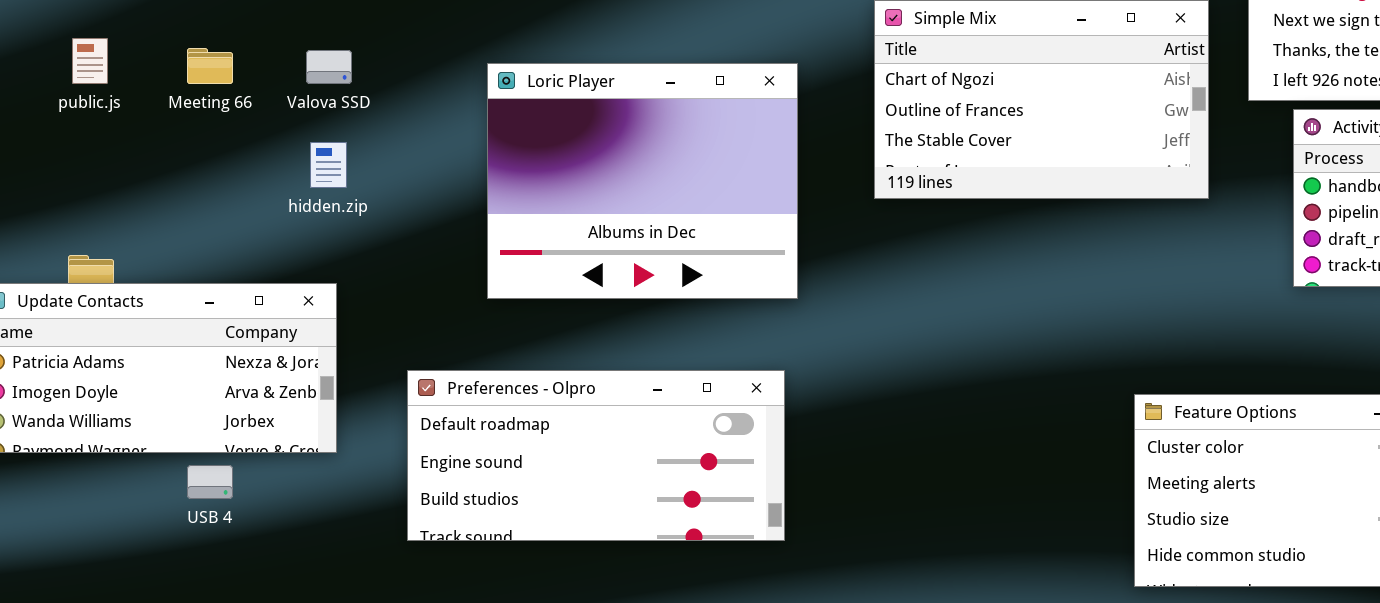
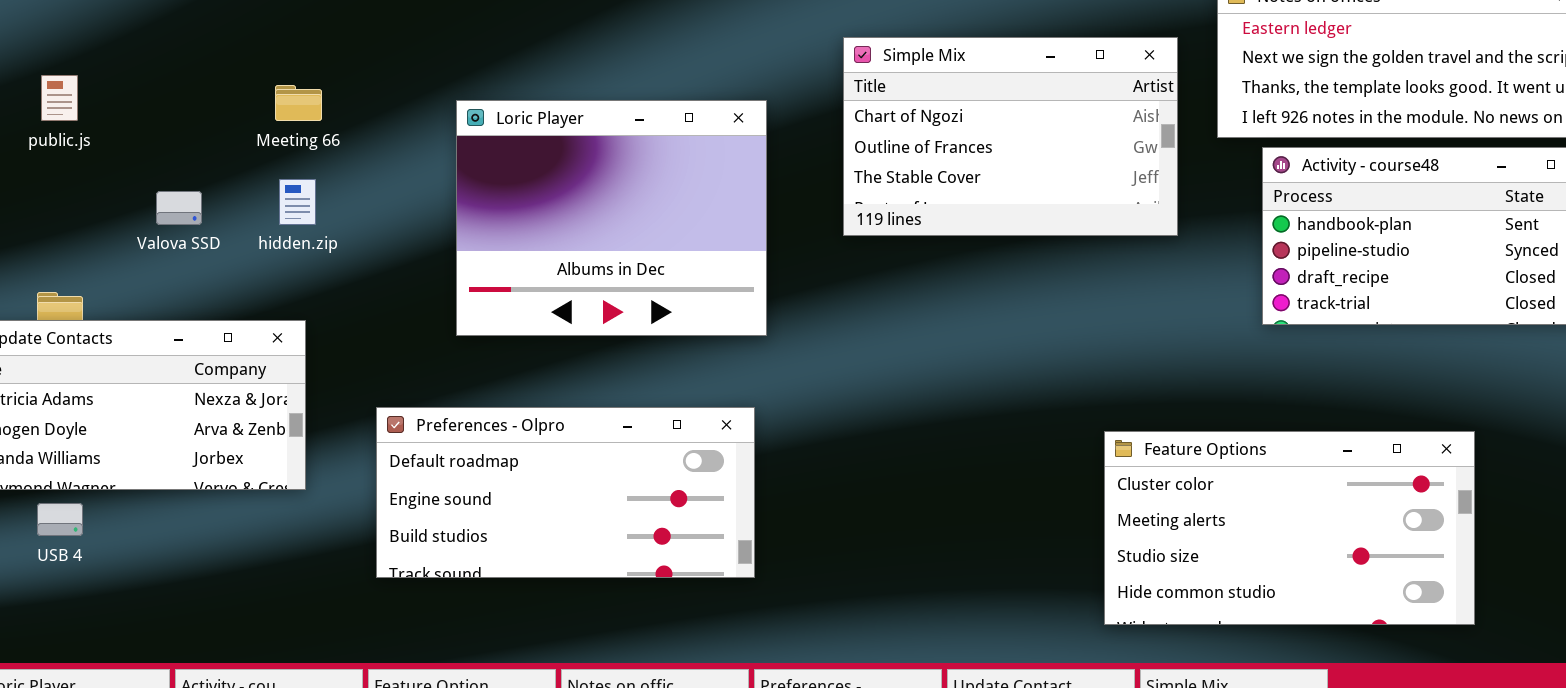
Meeting 66: [187,48,233,84] -> [275,85,322,121], moved
Valova SSD: [306,50,352,84] -> [156,191,202,225], moved
USB 4: [187,465,233,499] -> [37,503,83,536], moved

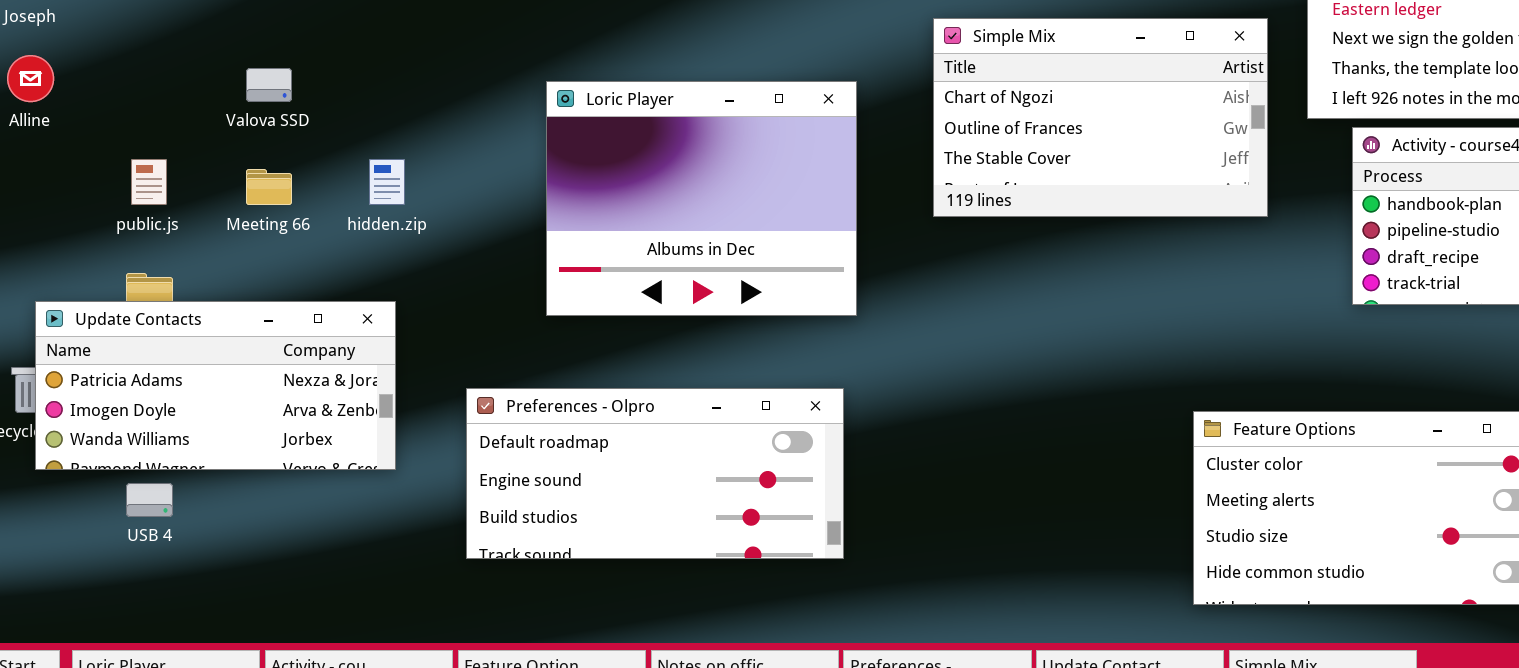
public.js: [41,75,78,121] -> [131,159,167,205], moved
Meeting 66: [275,85,322,121] -> [246,169,292,205], moved
Valova SSD: [156,191,202,225] -> [246,68,292,102], moved

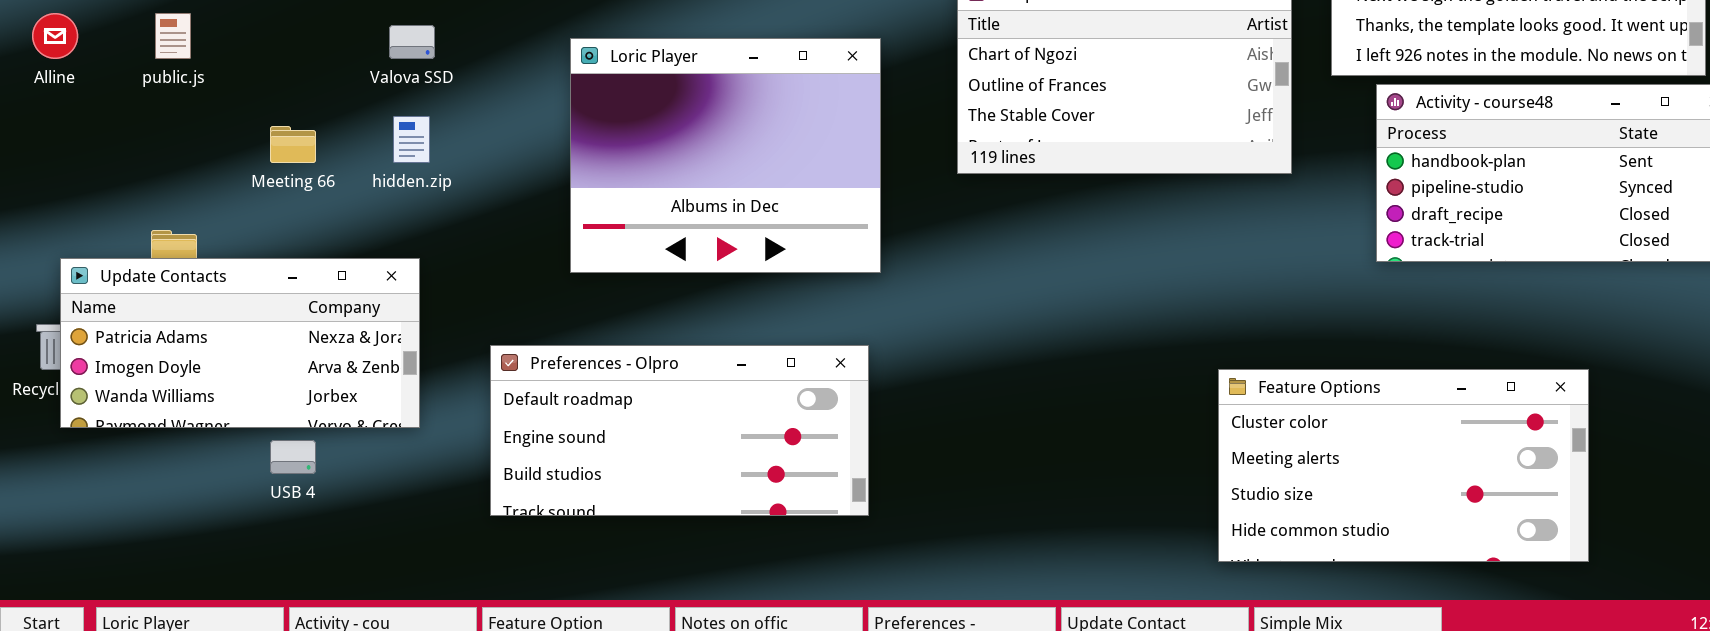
Valova SSD: [246,68,292,102] -> [389,25,435,59], moved
public.js: [131,159,167,205] -> [155,13,191,59], moved
USB 4: [126,483,173,517] -> [270,440,316,474], moved

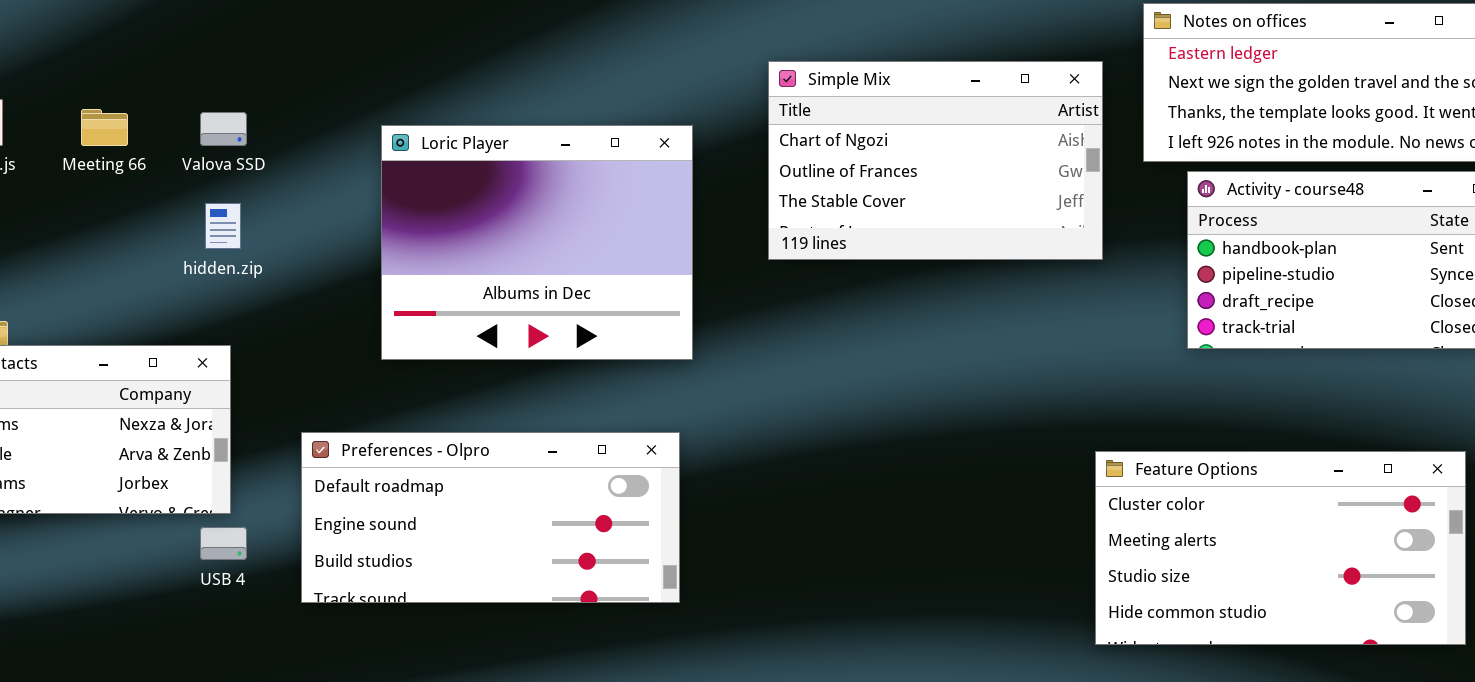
Meeting 66: [270,126,316,163] -> [81,109,128,146], moved
Feature Options: [1218,369,1589,562] -> [1095,451,1466,645], moved
USB 4: [270,440,316,474] -> [200,527,247,560], moved

